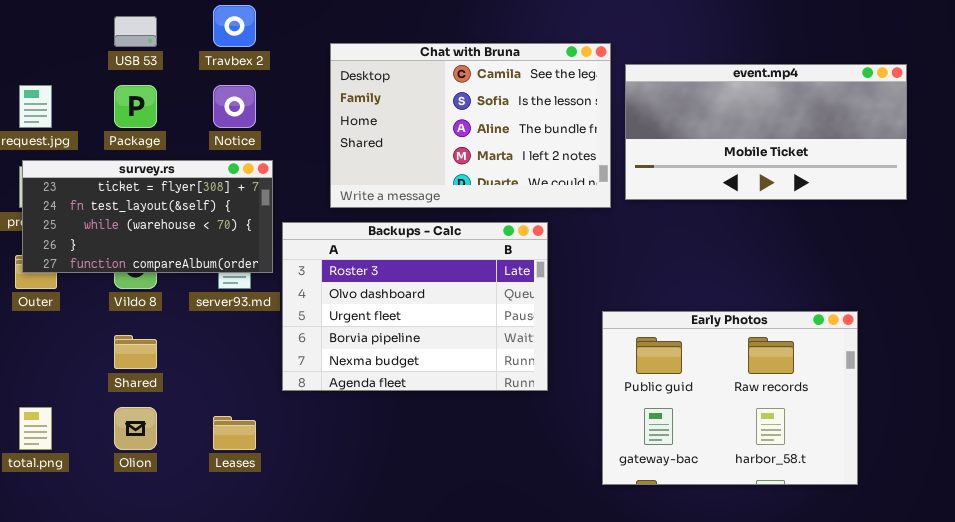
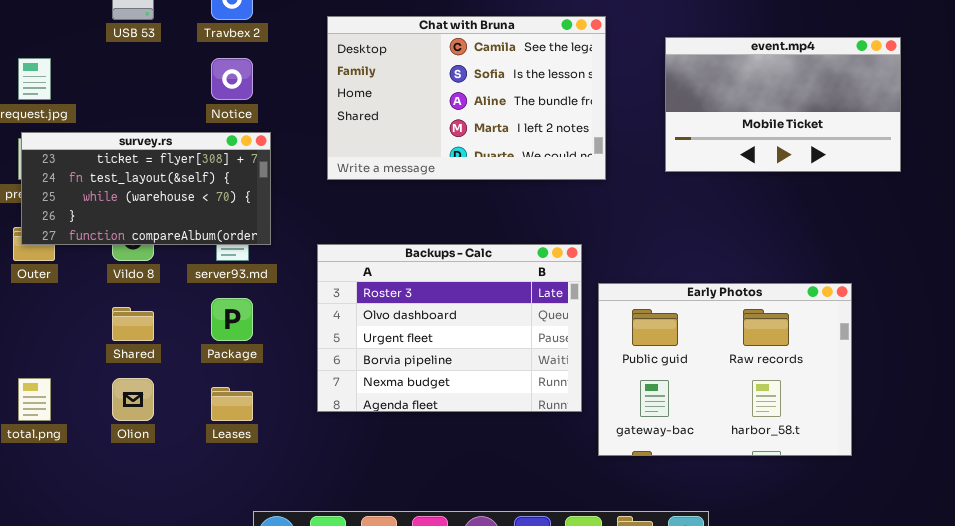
event.mp4: [625,64,907,200] -> [665,37,901,172], resized
Package: [114,85,157,128] -> [211,298,253,341], moved
Backups - Calc: [282,222,548,391] -> [317,244,582,412], moved

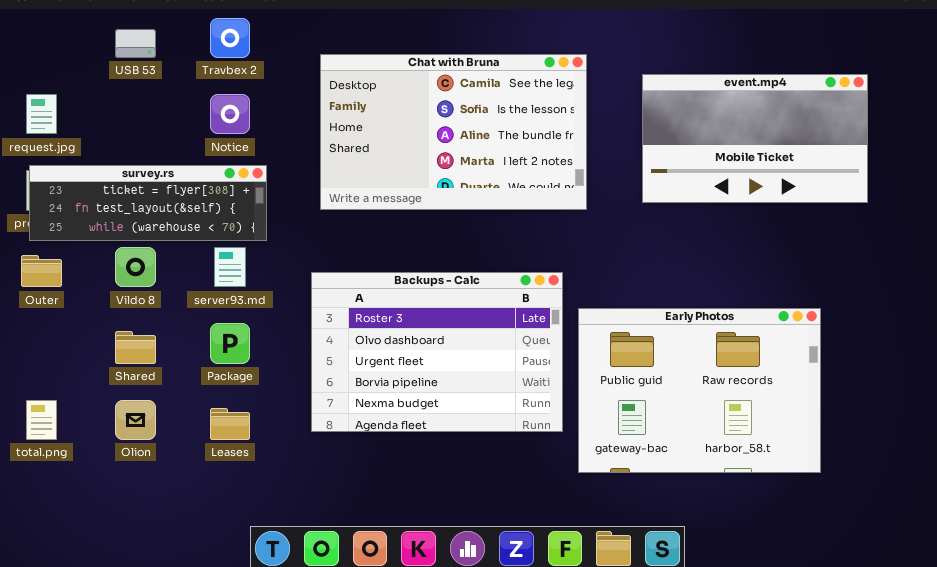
survey.rs: [21,132,271,245] -> [29,165,267,241], resized

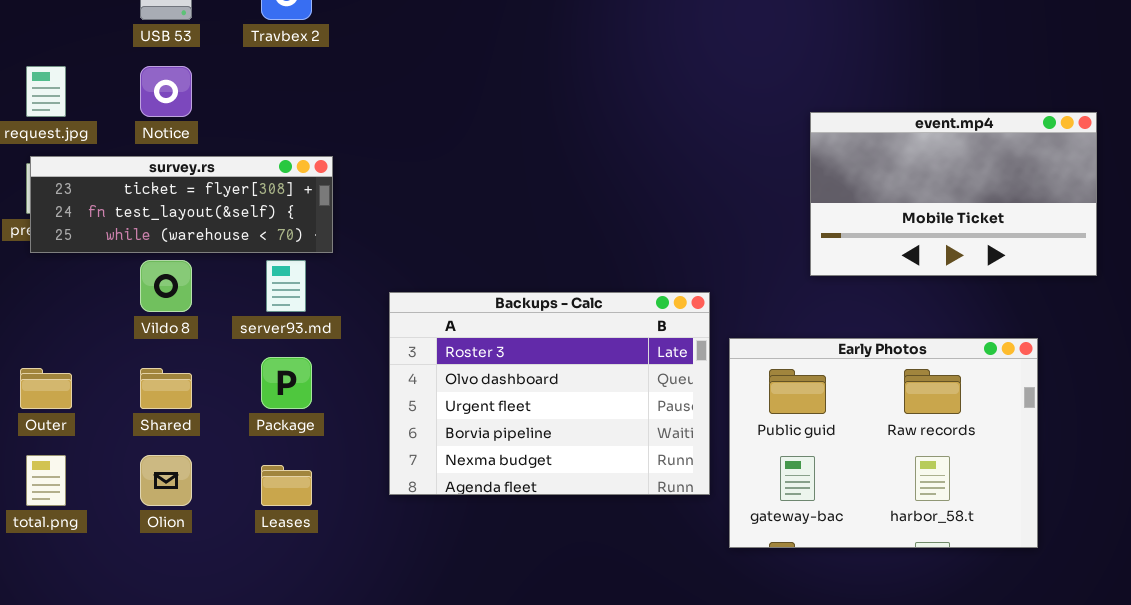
Chat with Bruna: [320,54,587,210] -> none, closed
event.mp4: [642,74,868,203] -> [810,112,1097,276], moved
Notice: [210,94,250,134] -> [140,66,192,117], moved
Outer: [21,255,62,287] -> [20,368,72,409], moved

